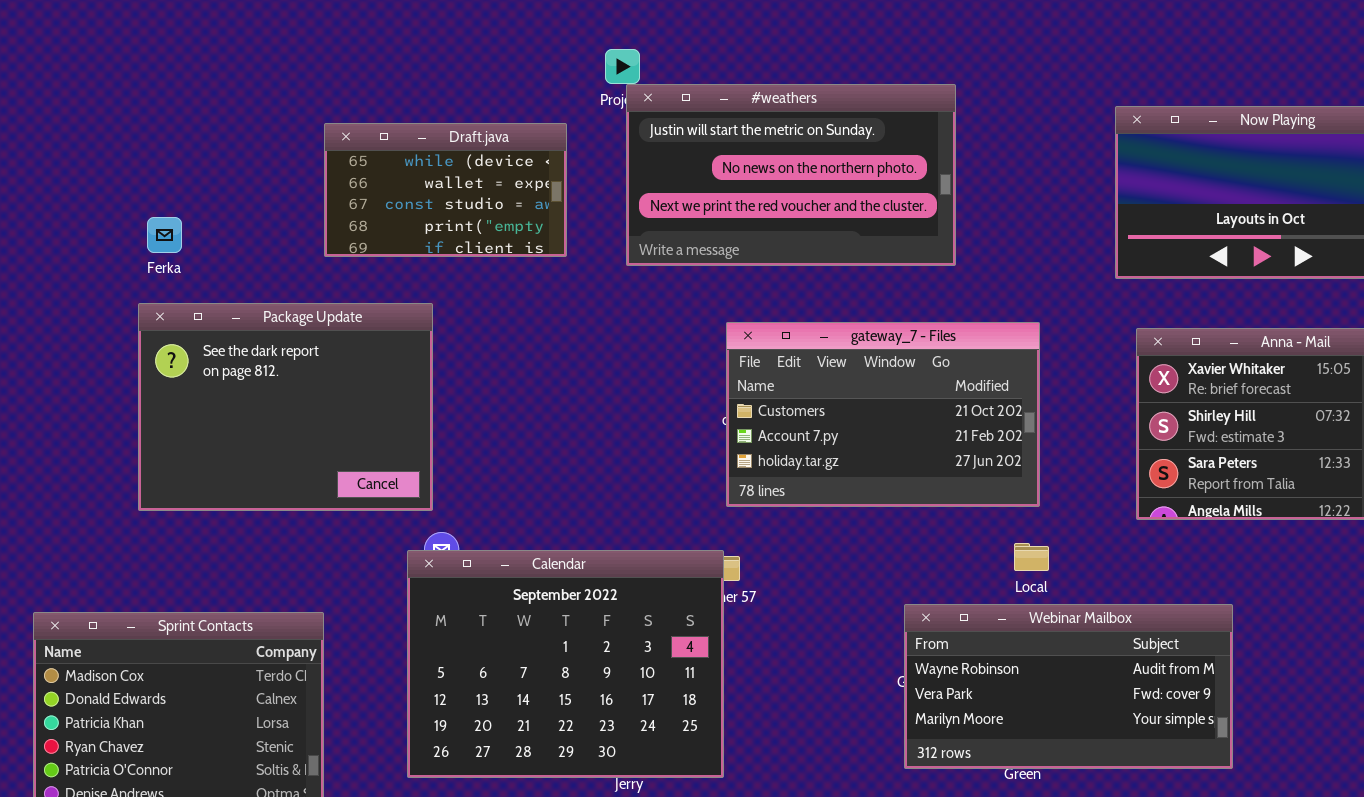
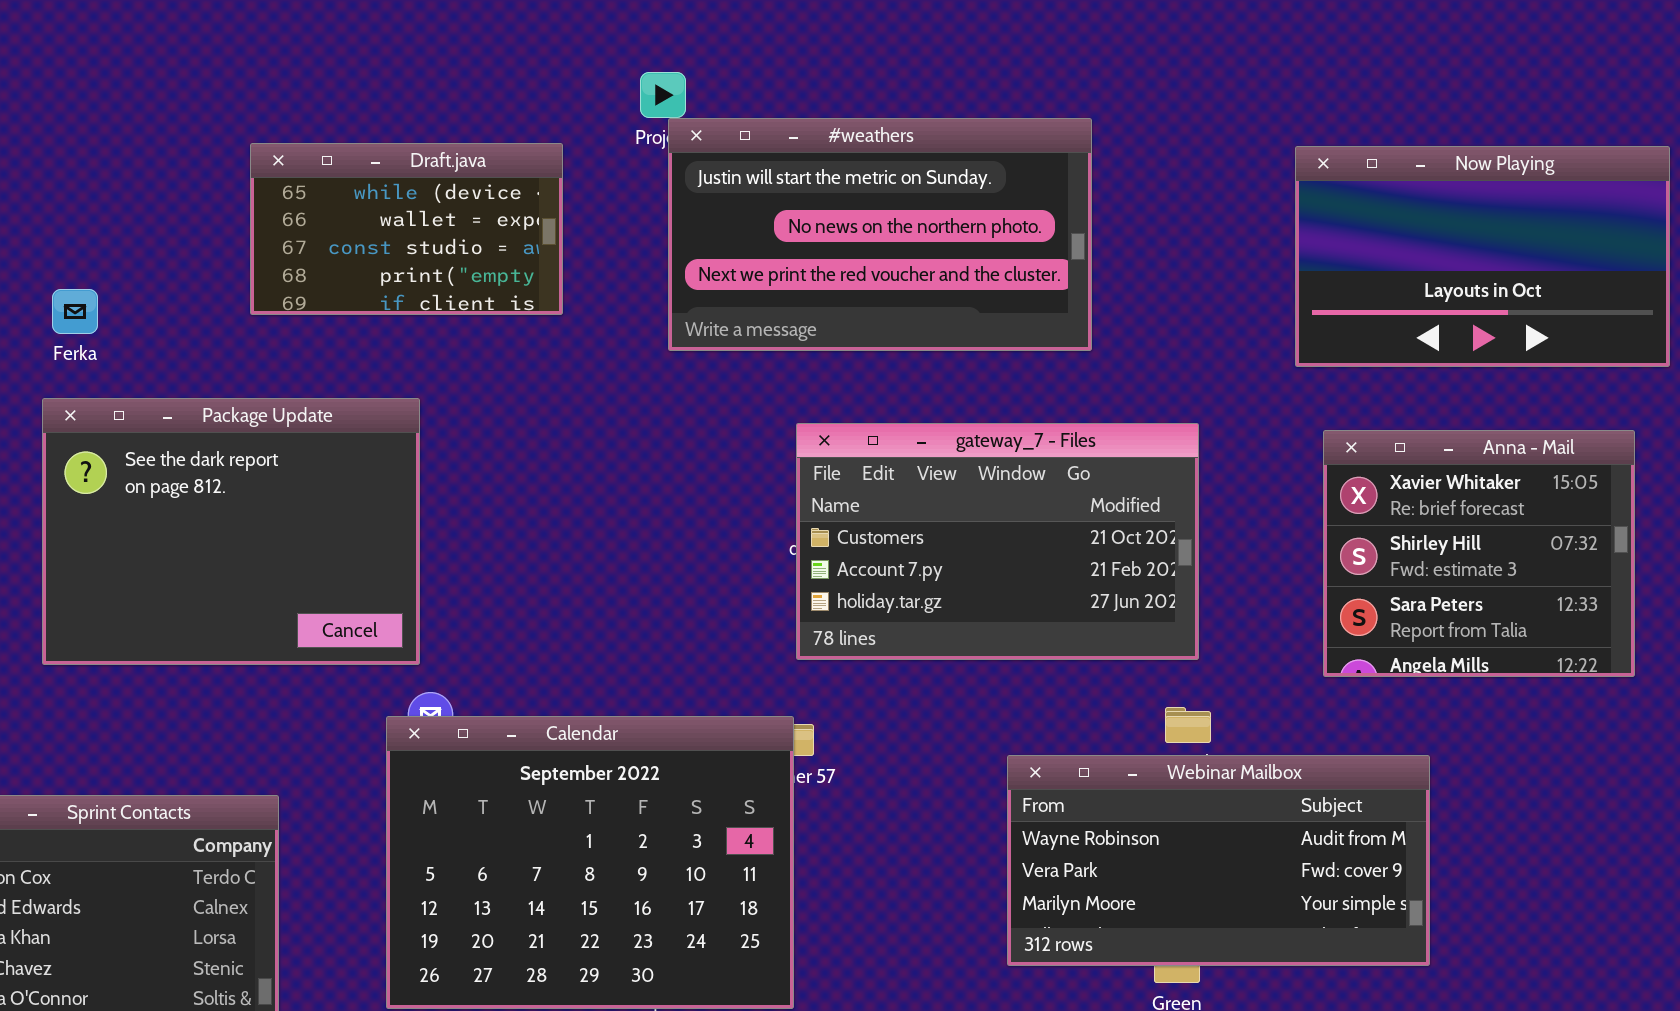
Draft.java: [324,123,567,257] -> [250,143,563,315], moved
Webinar Mailbox: [904,604,1233,769] -> [1007,755,1430,966], moved

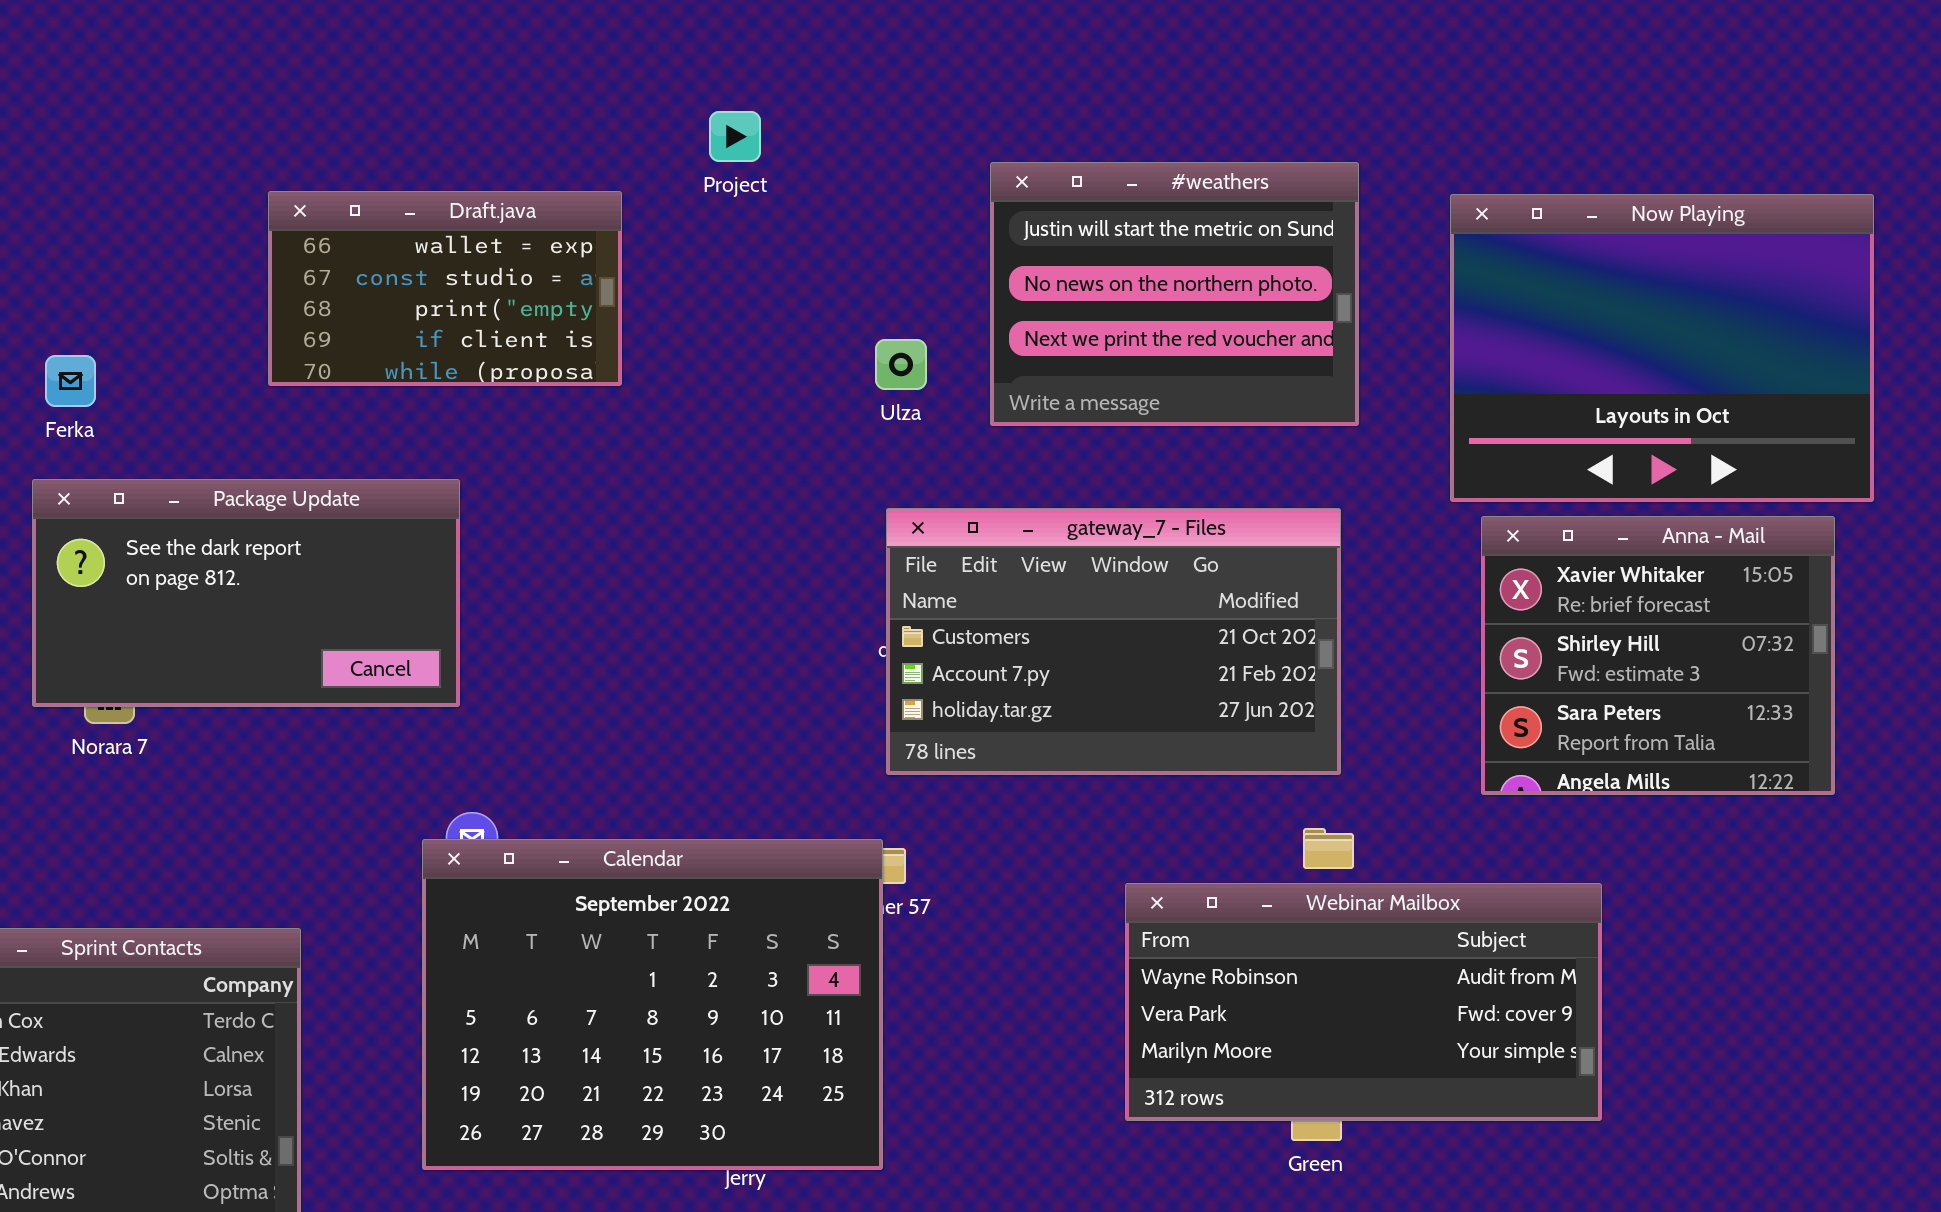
#weathers: [668,118,1092,351] -> [990,162,1359,426], moved, resized
Draft.java: [250,143,563,315] -> [268,191,622,386], scrolled down 1 row
Now Playing: [1295,146,1670,367] -> [1450,194,1874,502], resized
Package Update: [42,398,420,665] -> [32,479,460,707], resized

